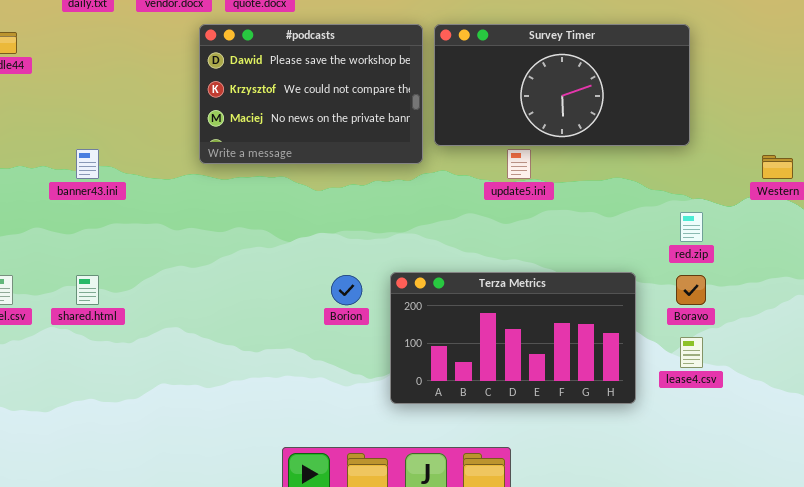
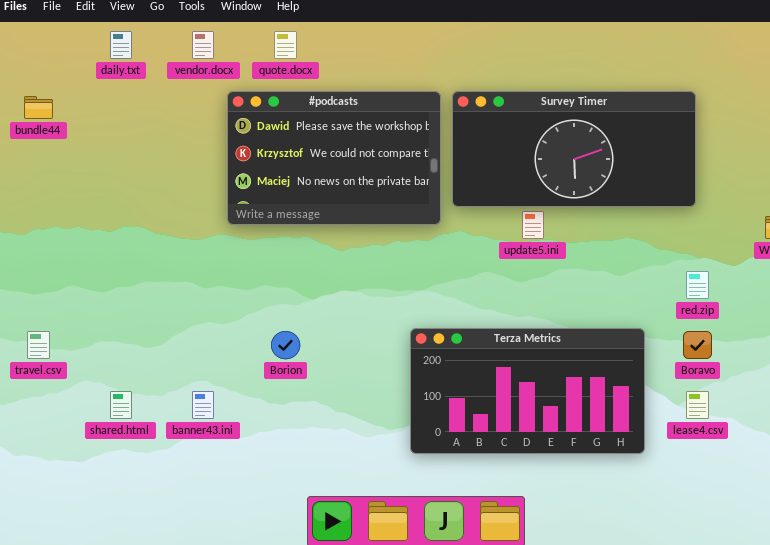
banner43.ini: [76,149,99,179] -> [192,391,214,419], moved
shared.html: [76,275,99,305] -> [110,391,132,419], moved
Borion: [331,275,362,305] -> [271,331,300,359], moved

